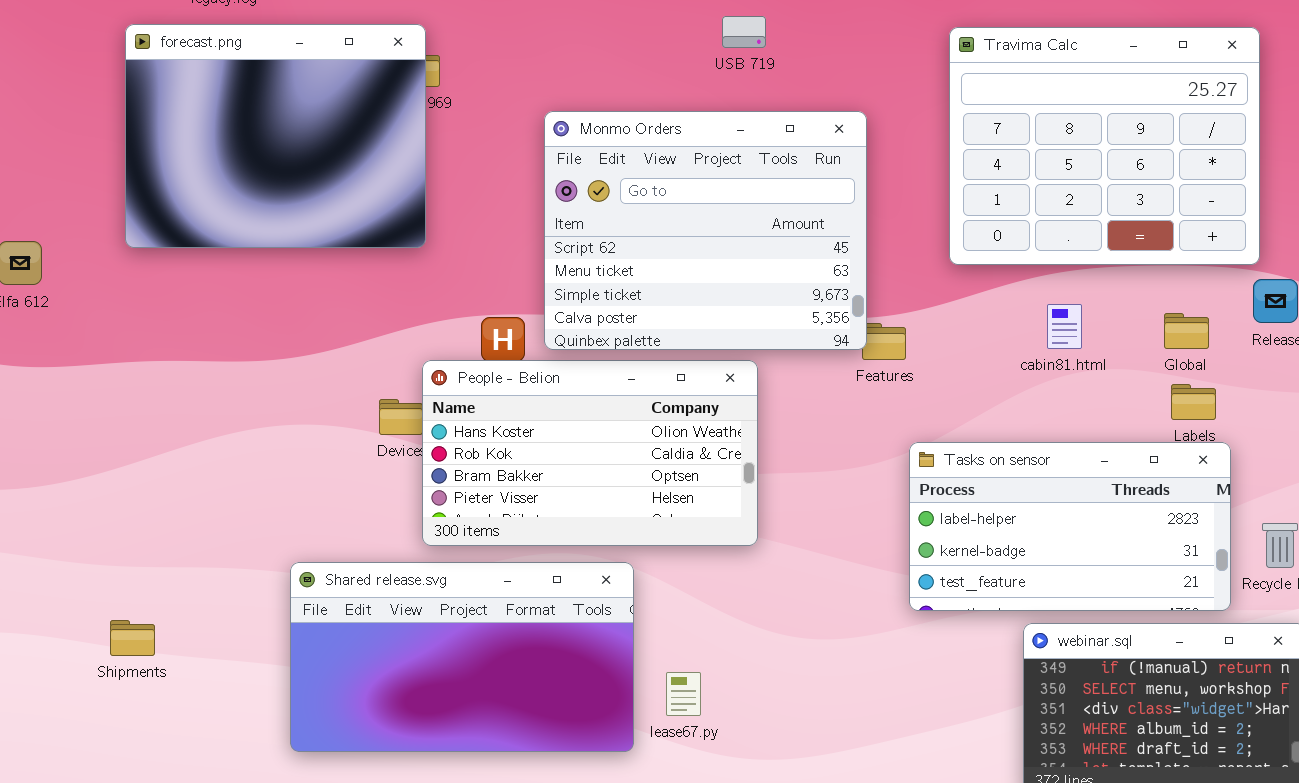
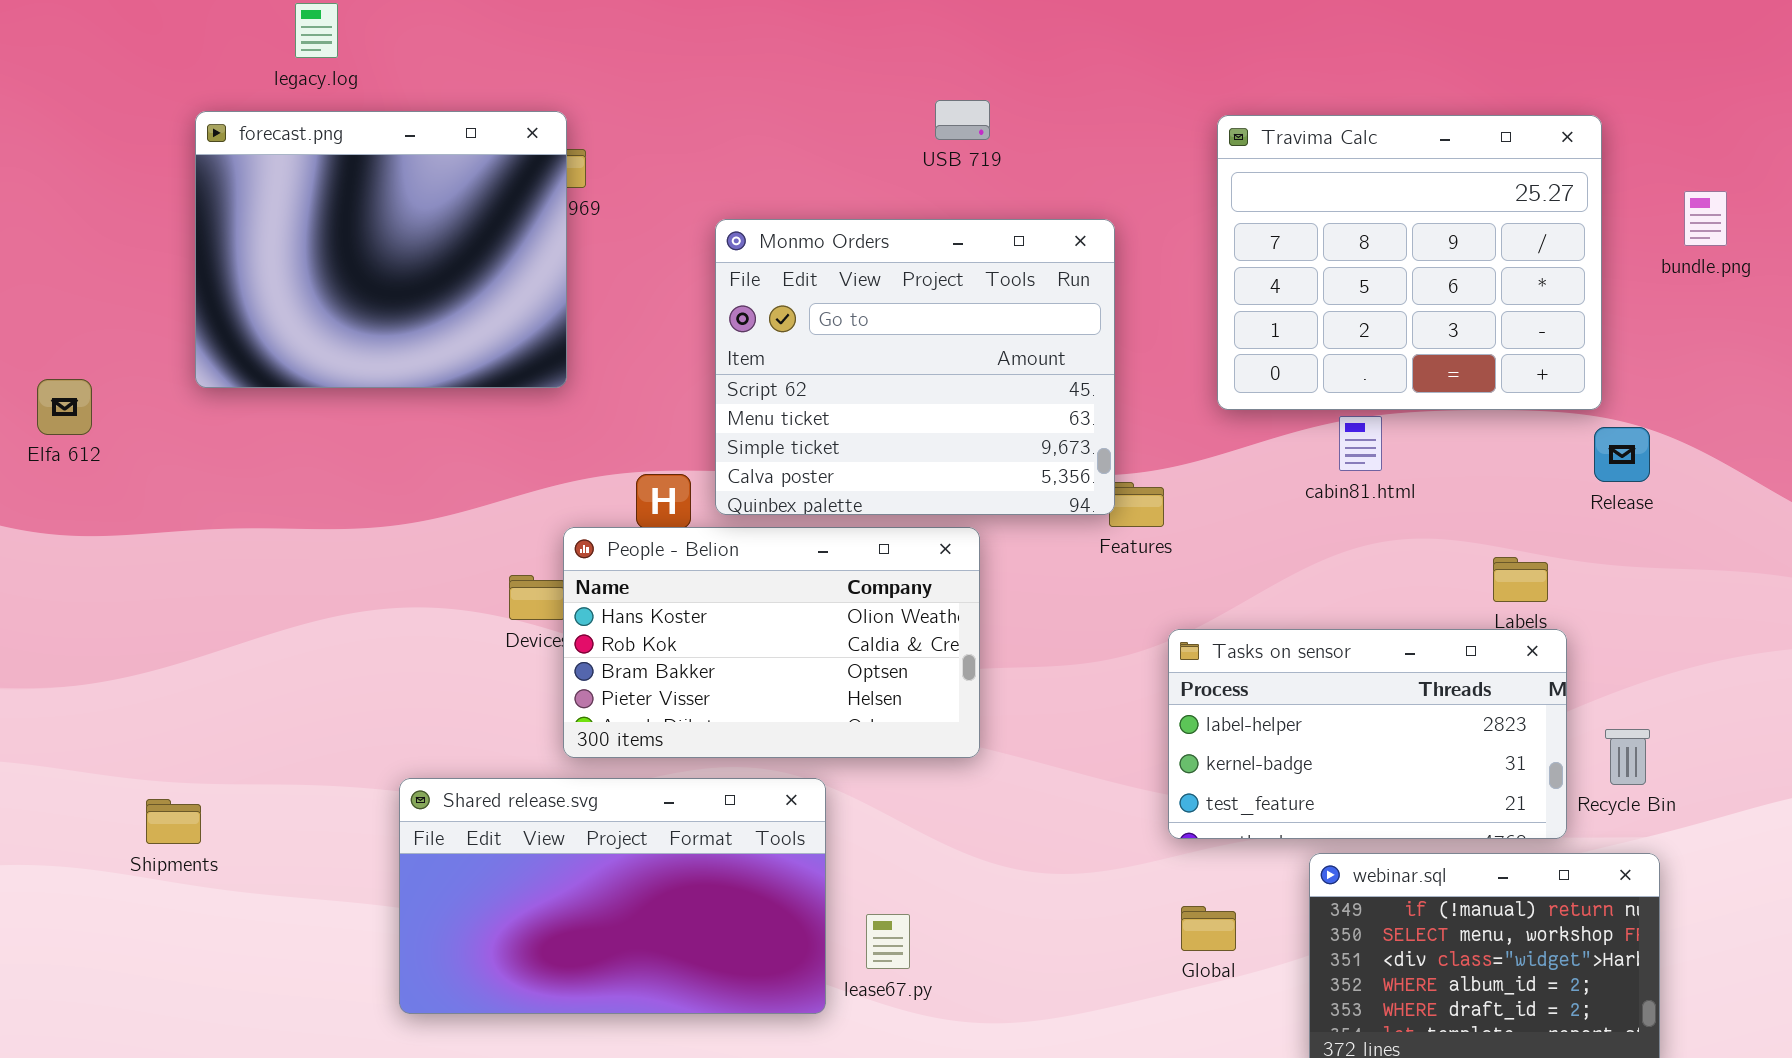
cabin81.html: [1047,304,1082,349] -> [1339,416,1382,471], moved
Global: [1164,313,1209,349] -> [1181,906,1236,951], moved
Shipments: [110,620,155,656] -> [146,799,201,844], moved

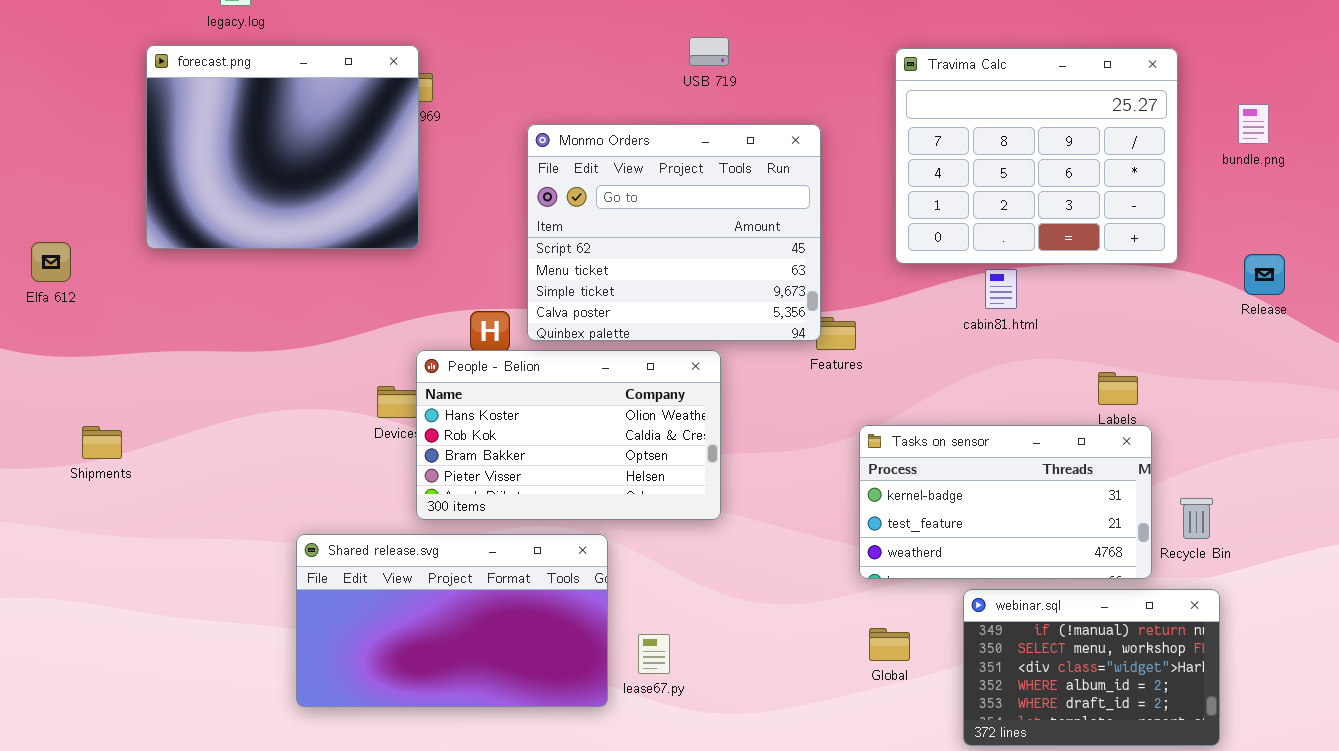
Release: [1594,427,1650,482] -> [1244,254,1285,295], moved
Tasks on sensor: [1168,629,1567,839] -> [859,425,1152,579], scrolled down 1 row
Shipments: [146,799,201,844] -> [82,426,122,459], moved

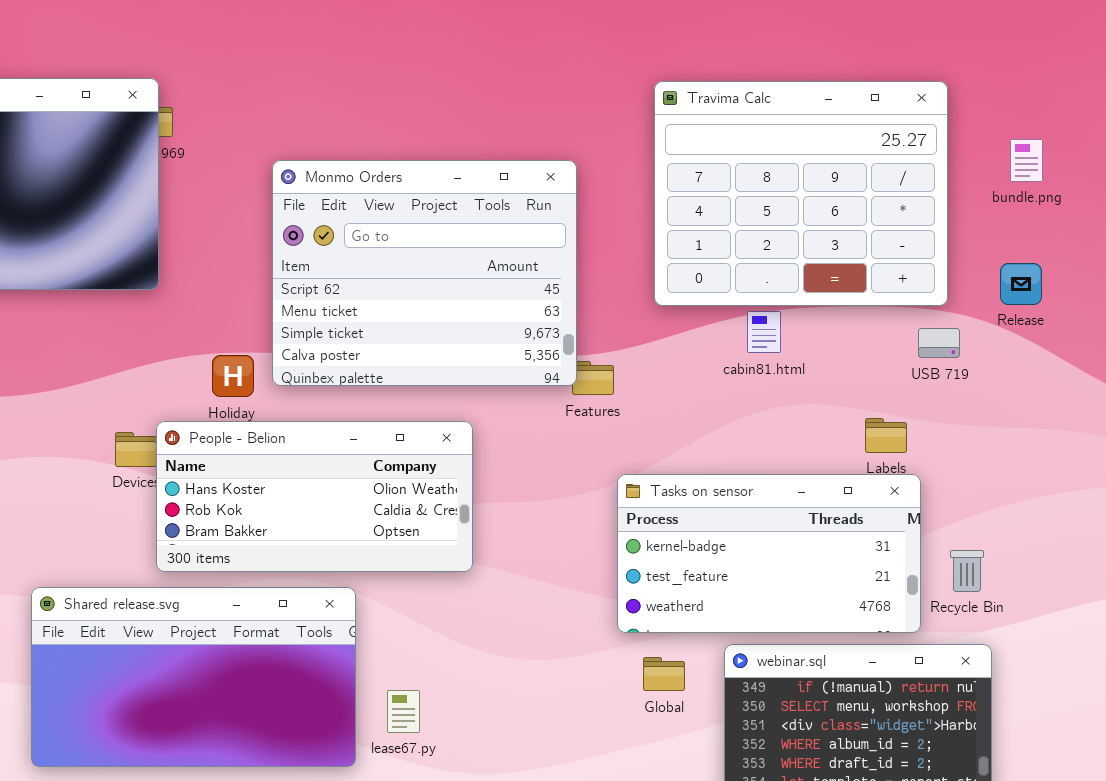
USB 719: [689,37,729,66] -> [918,328,960,358], moved
Release: [1244,254,1285,295] -> [1000,263,1042,305], moved
People - Belion: [416,350,721,520] -> [156,421,473,572], resized
Global: [869,628,910,661] -> [643,657,685,691], moved

